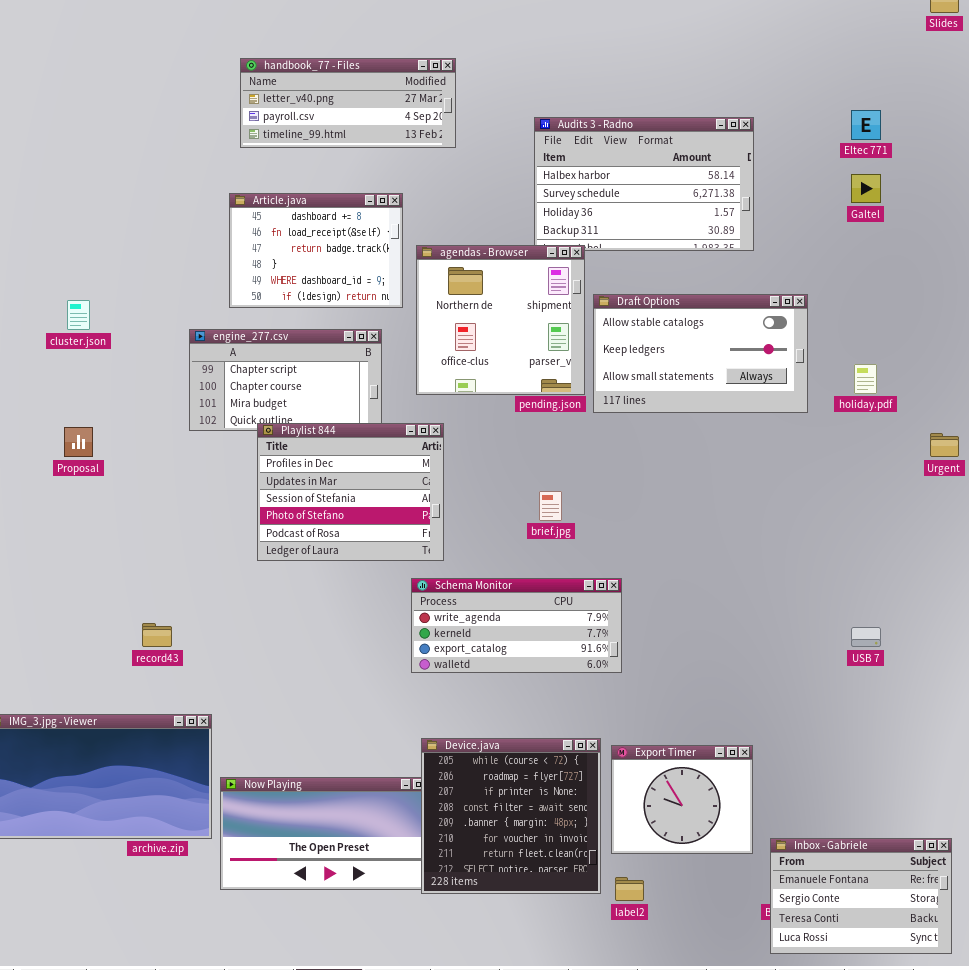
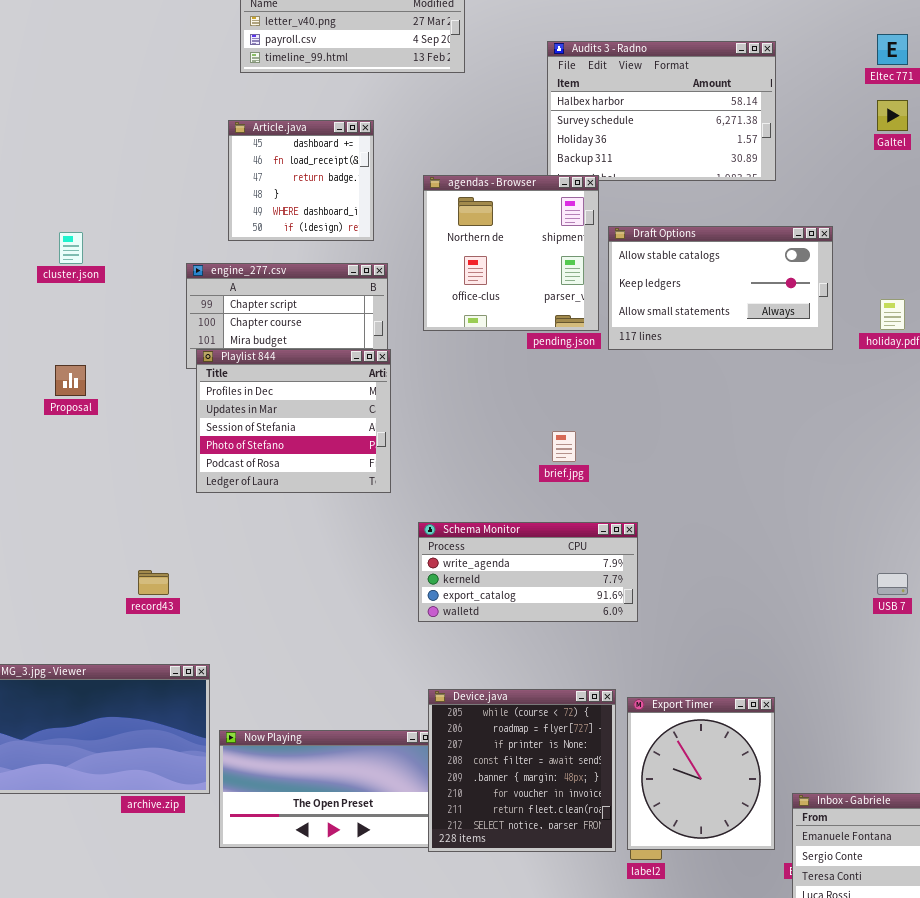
Article.java: [229,193,403,308] -> [228,120,374,241], resized
Playlist 844: [257,423,444,561] -> [196,349,391,493], moved
Export Timer: [611,745,753,854] -> [627,697,775,850], resized

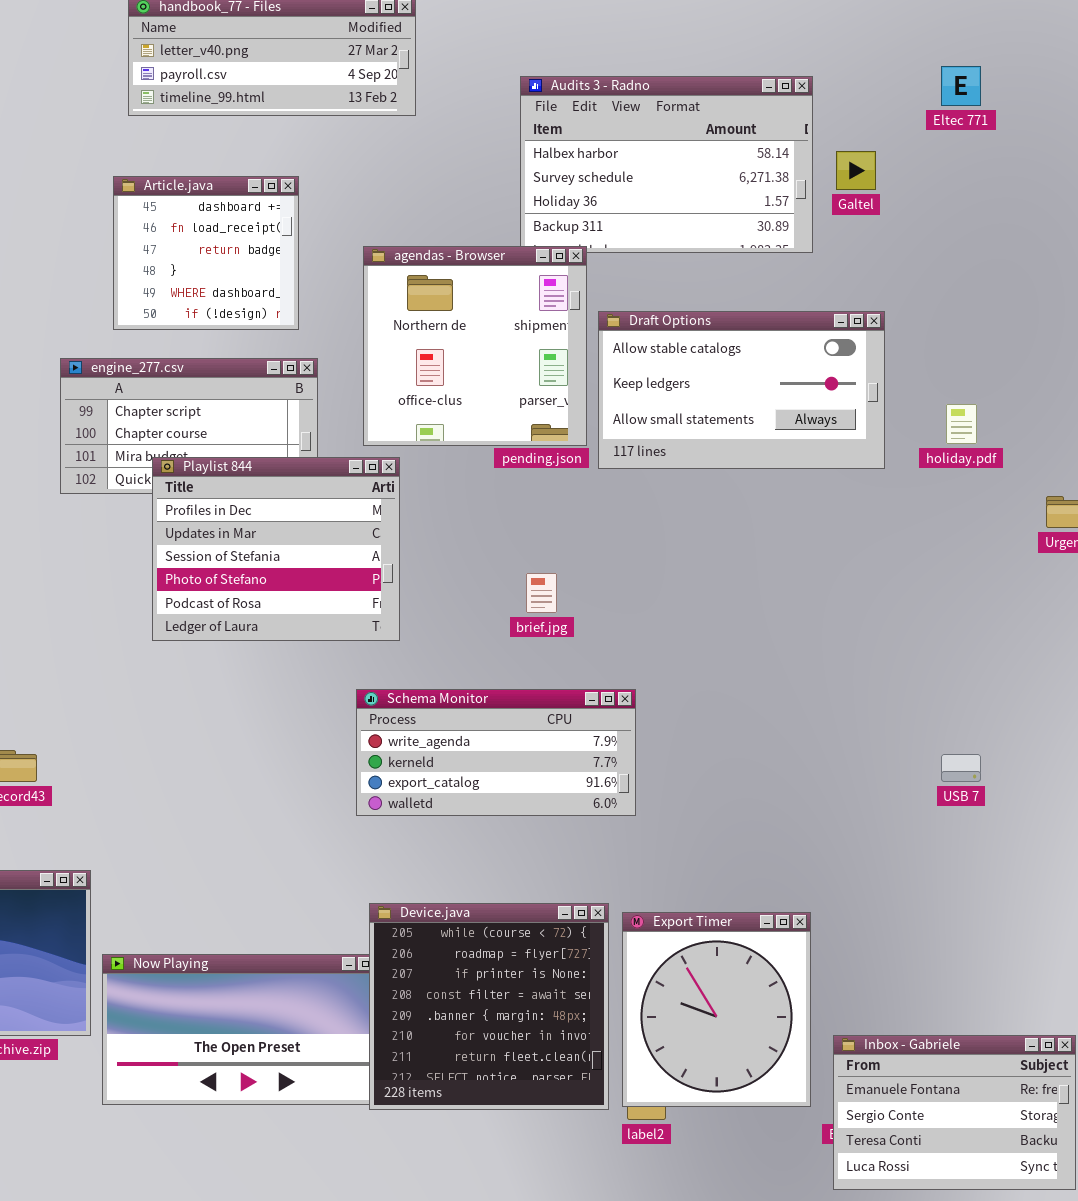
Galtel: [877,100,908,131] -> [836,151,876,190], moved
Playlist 844: [196,349,391,493] -> [152,457,400,641], moved

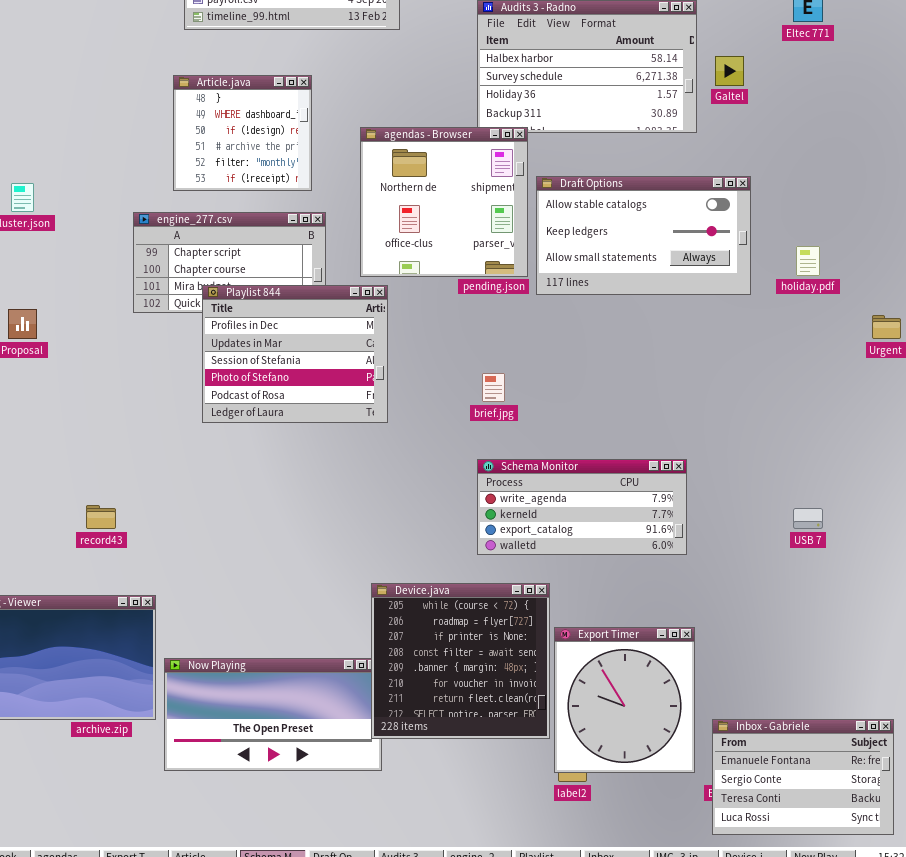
Article.java: [113,176,299,330] -> [173,75,312,191], scrolled down 3 rows
Schema Monitor: [356,689,636,816] -> [477,459,687,555], moved
Device.java: [369,903,609,1110] -> [371,583,550,739], moved

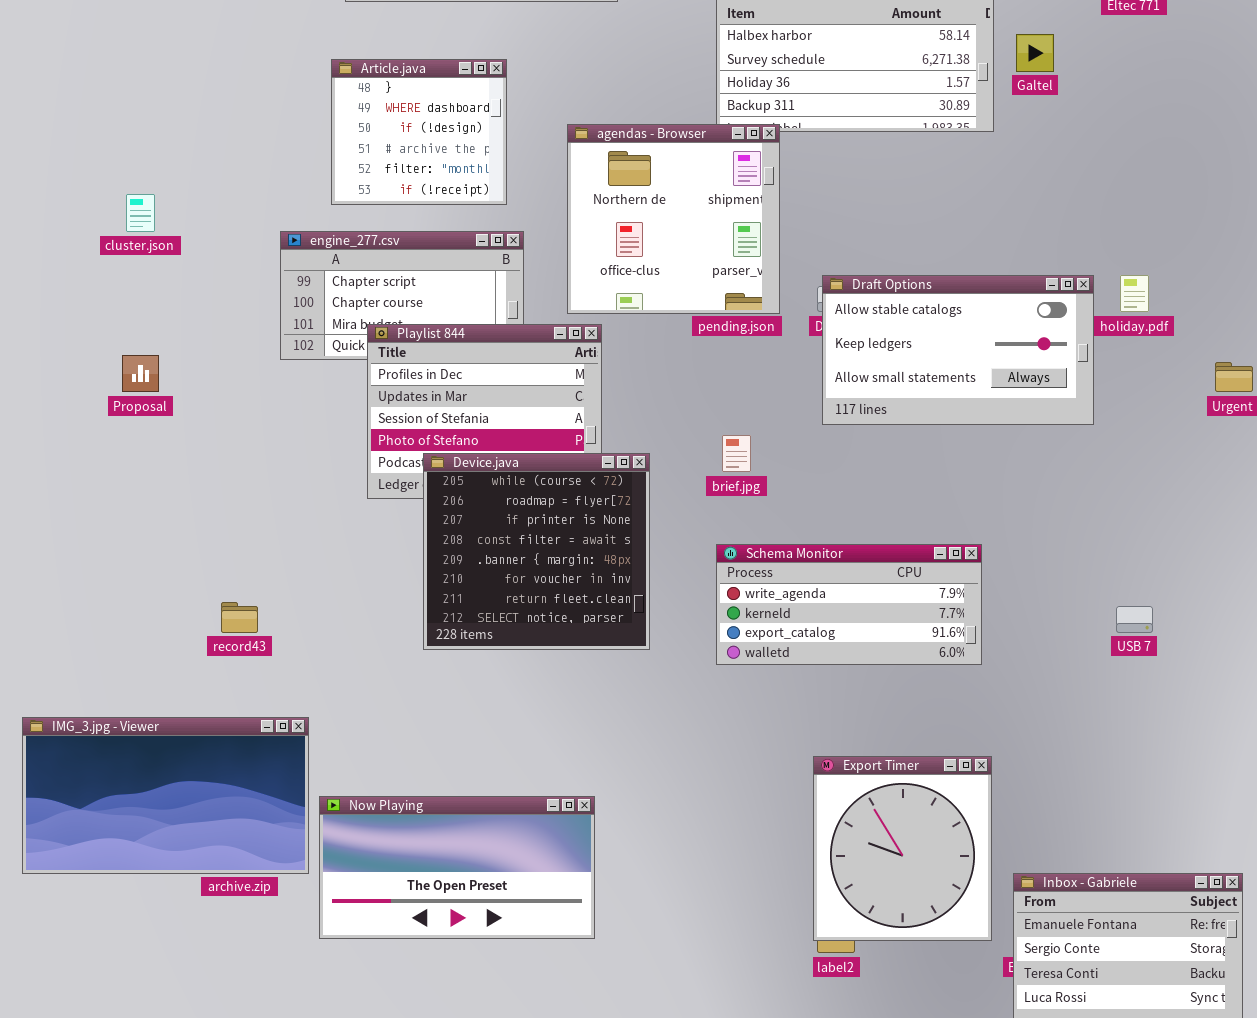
Draft Options: [536,176,751,295] -> [822,275,1094,425], moved
Device.java: [371,583,550,739] -> [423,453,650,650], moved

